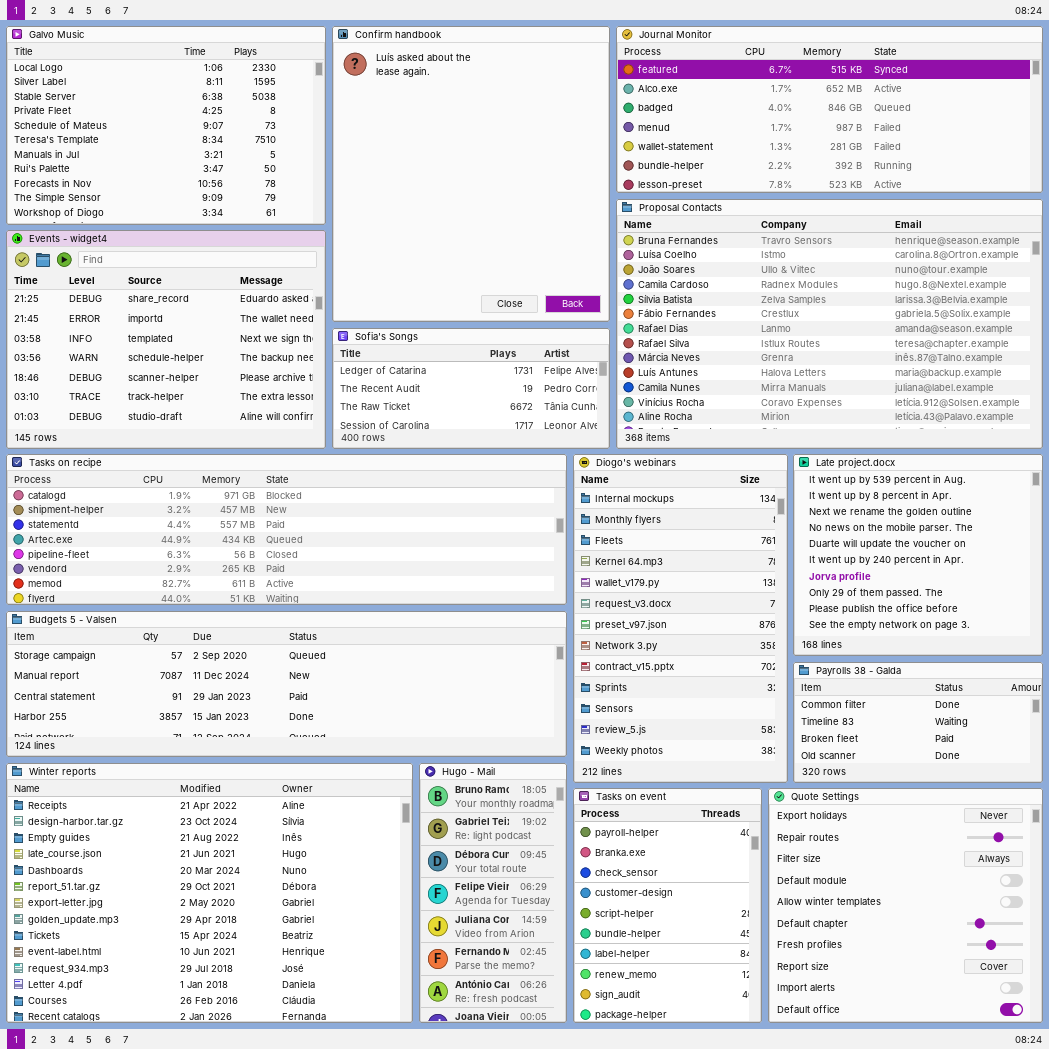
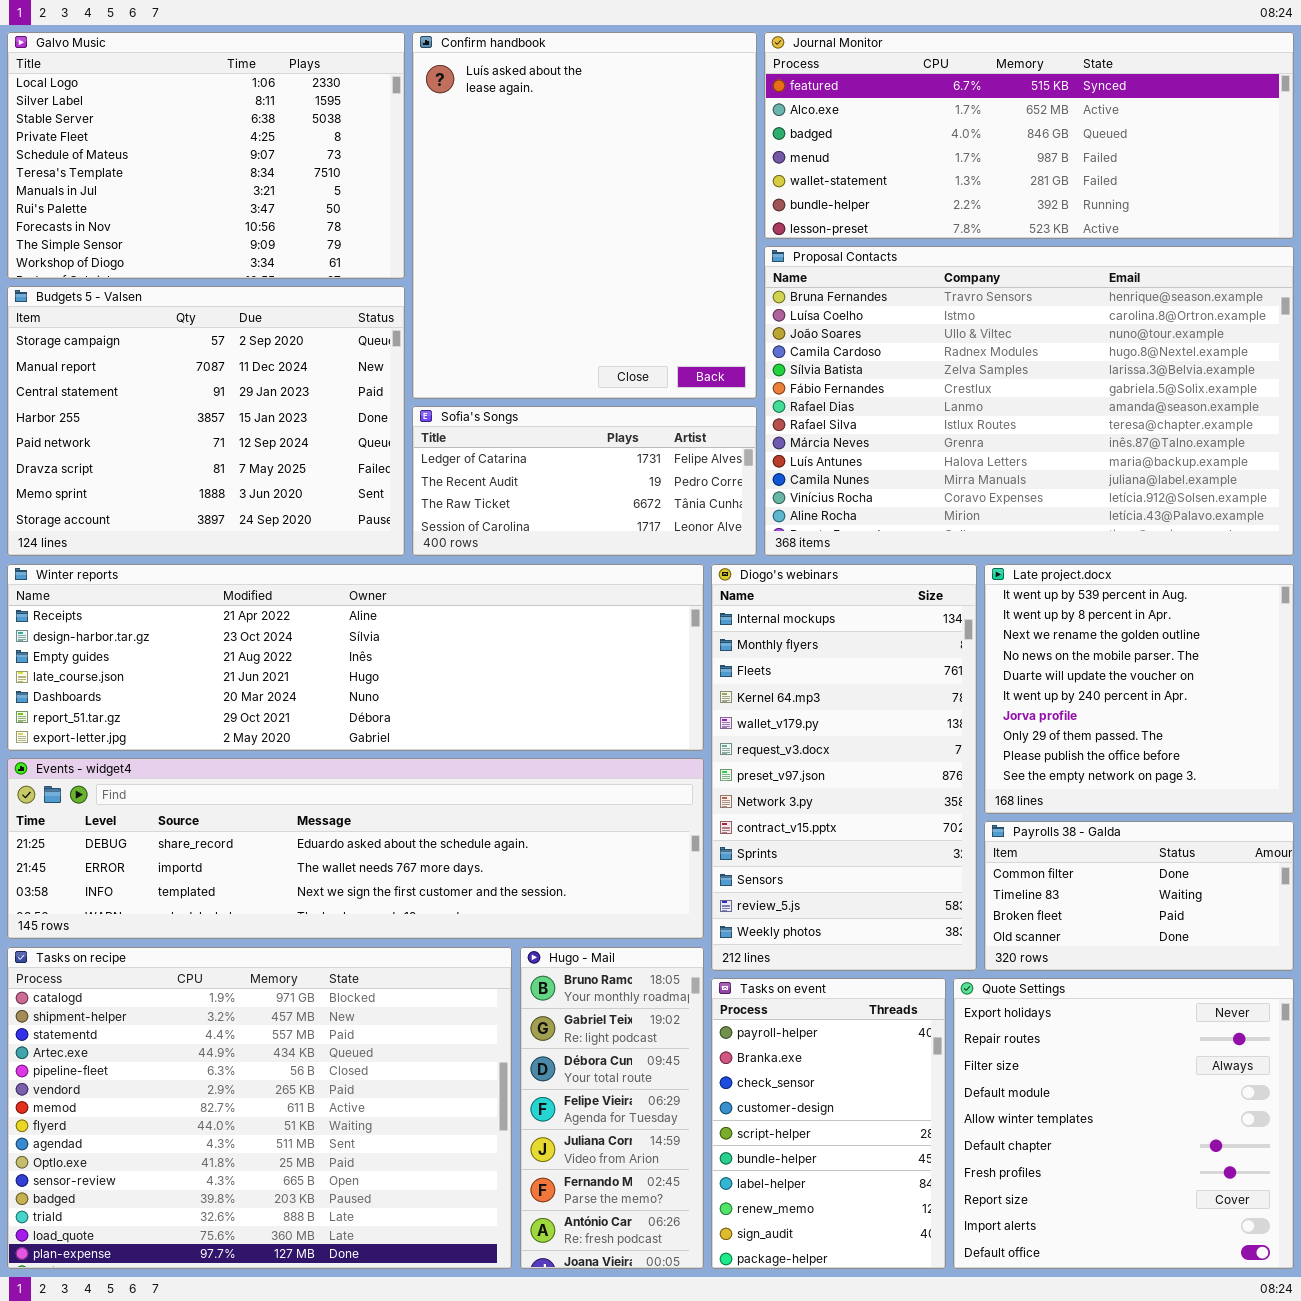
Events - widget4: [6,230,326,449] -> [7,758,704,939], moved, resized
Tasks on recipe: [6,454,567,605] -> [7,947,512,1269], moved, resized
Budgets 5 - Valsen: [6,611,567,757] -> [7,286,405,556], moved, resized
Winter reports: [6,763,413,1023] -> [7,564,704,751], moved, resized

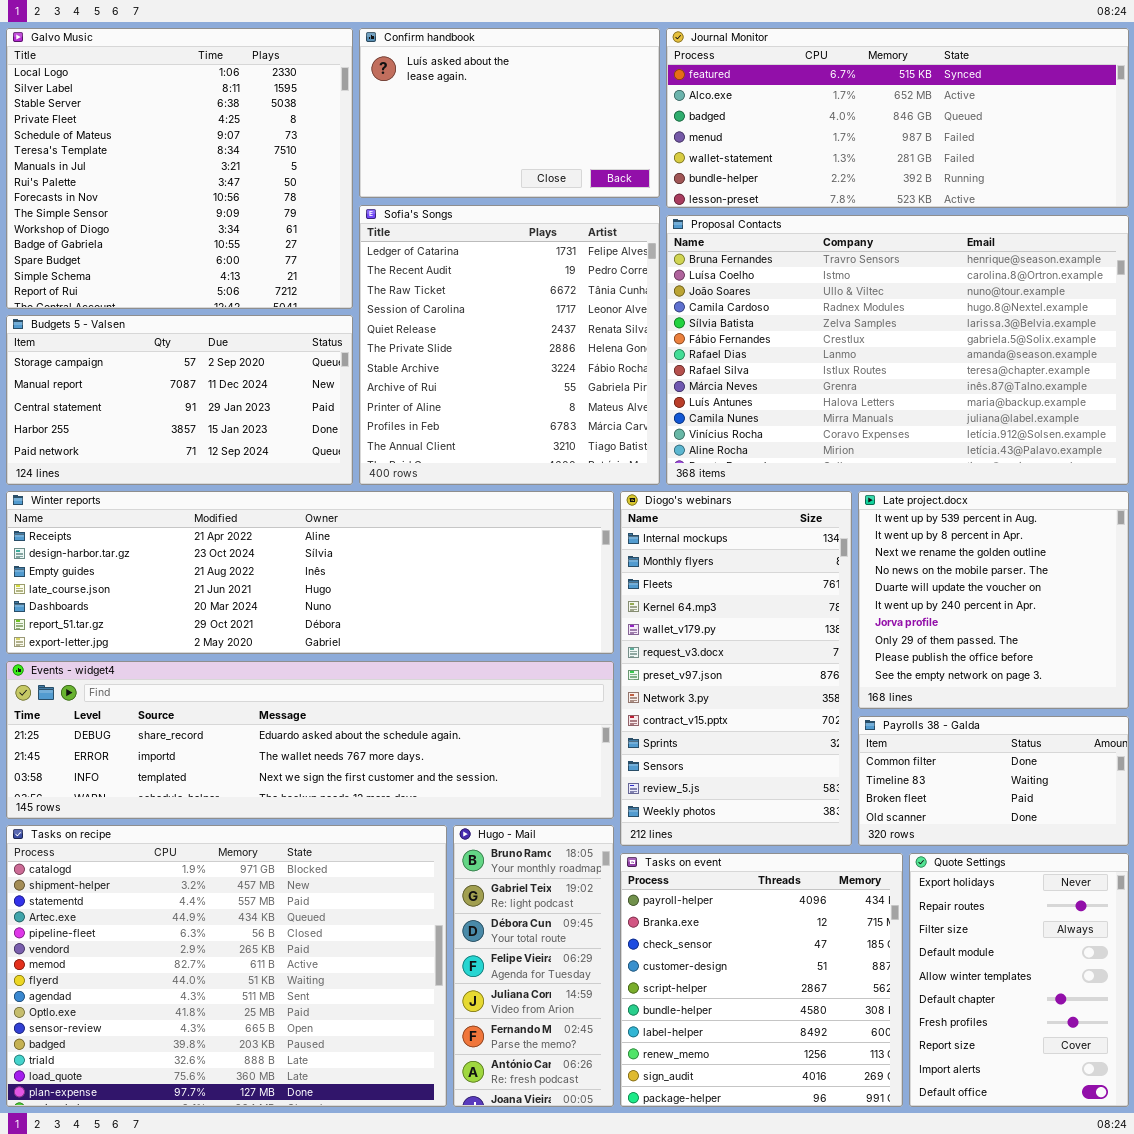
Galvo Music: [7,32,405,279] -> [6,28,353,309], resized
Confirm handbook: [412,32,757,399] -> [359,28,660,198], resized
Budgets 5 - Valsen: [7,286,405,556] -> [6,315,353,485], resized
Sofia's Songs: [412,406,757,556] -> [359,205,660,485], resized
Tasks on event: [711,978,946,1269] -> [620,853,903,1107], resized
Quote Settings: [953,978,1294,1269] -> [909,853,1129,1107], resized

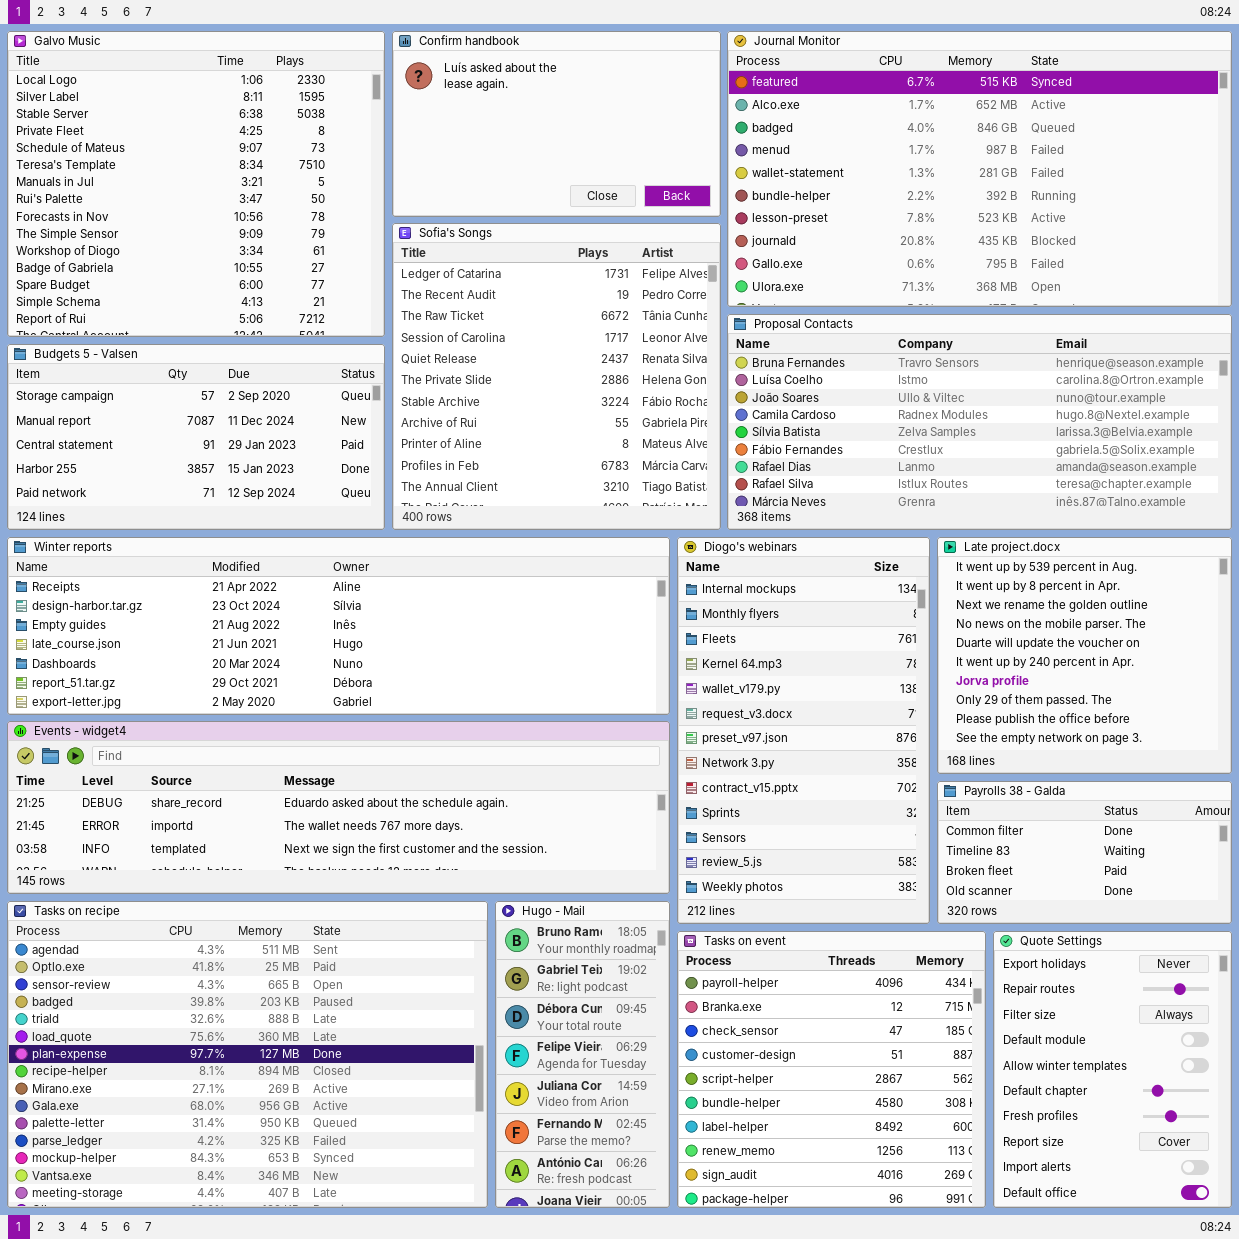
Journal Monitor: [666,28,1129,208] -> [727,31,1232,307], resized
Proposal Contacts: [666,215,1129,485] -> [727,314,1232,530], resized
Tasks on recipe: [6,825,447,1107] -> [7,901,488,1208], scrolled down 8 rows

